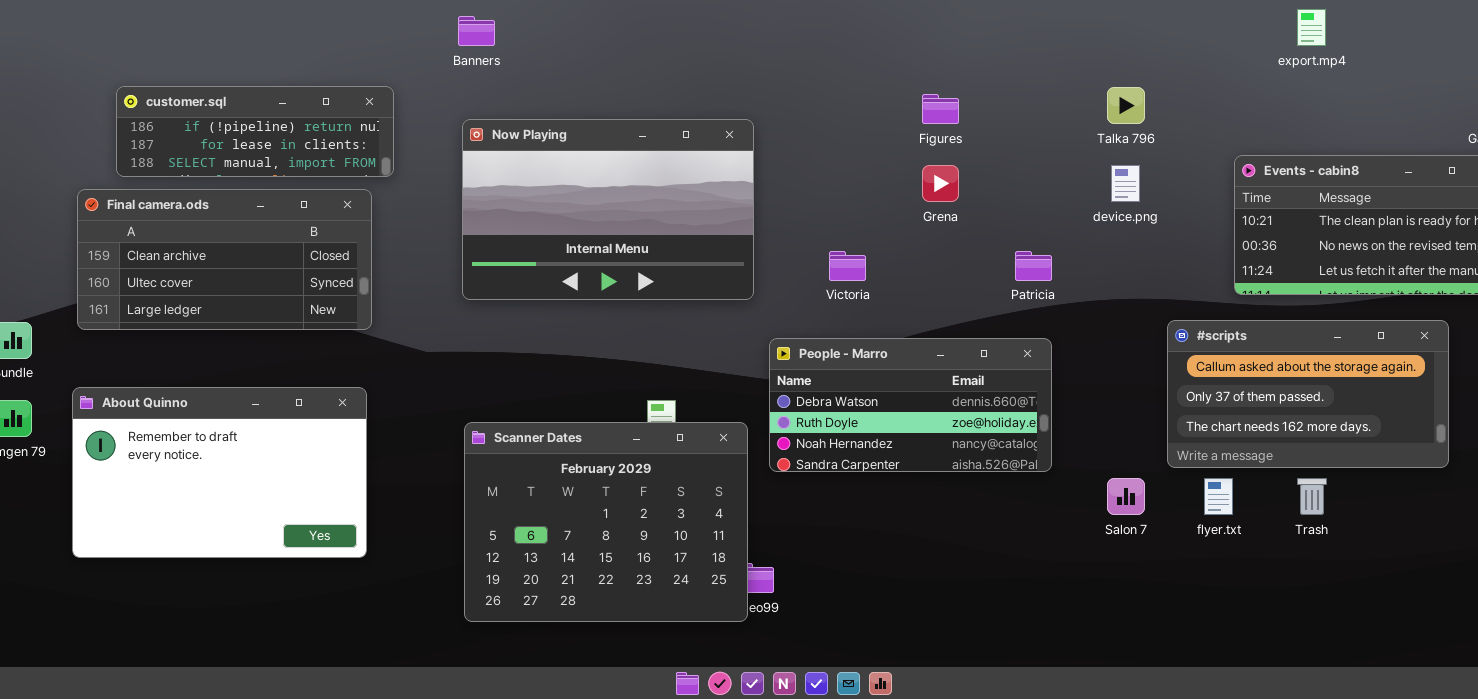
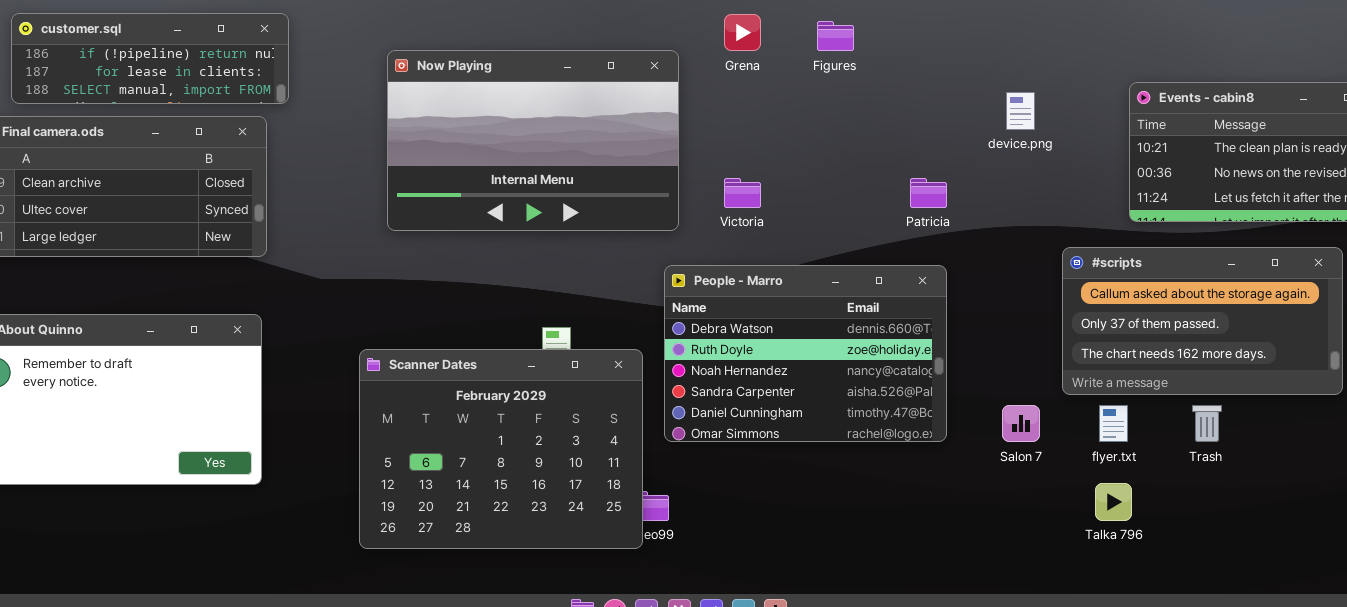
Talka 796: [1107,87,1145,124] -> [1095,483,1132,521], moved
Now Playing: [462,119,754,300] -> [387,50,679,231], moved
Grena: [922,165,959,202] -> [724,14,761,51], moved
People - Marro: [769,338,1052,472] -> [664,265,947,442], resized

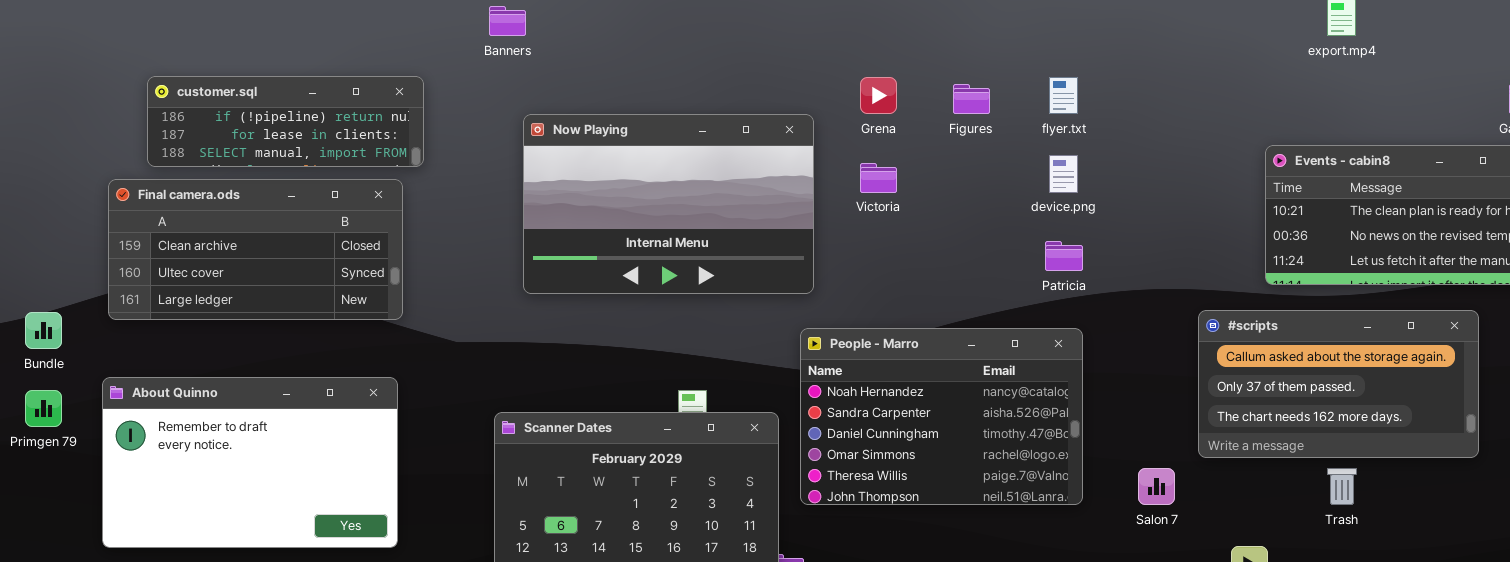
device.png: [1006,92,1035,130] -> [1049,155,1078,193], moved
Victoria: [724,178,761,208] -> [860,163,897,193], moved
People - Marro: [664,265,947,442] -> [800,328,1083,505], scrolled down 2 rows
flyer.txt: [1099,405,1128,442] -> [1049,77,1078,114], moved

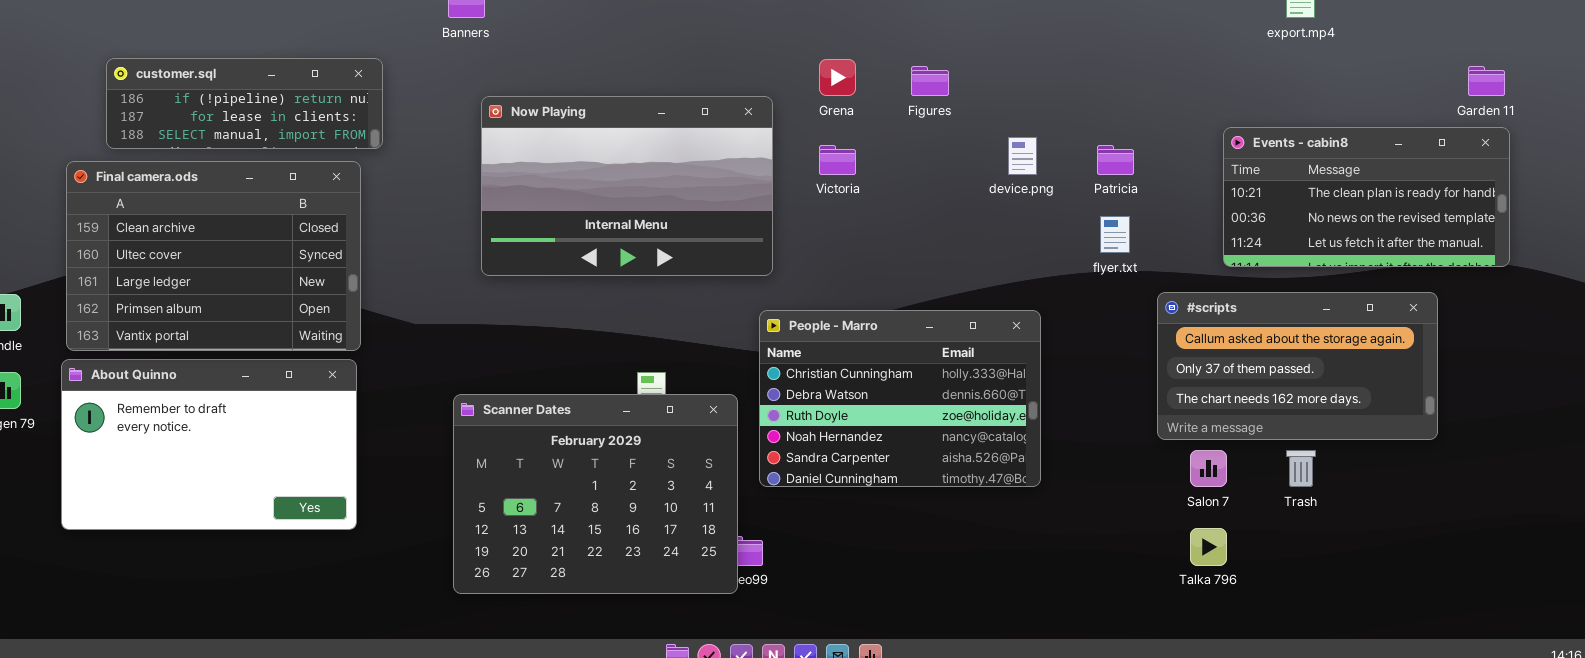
flyer.txt: [1049,77,1078,114] -> [1100,216,1130,253], moved
Final camera.ods: [108,179,403,320] -> [66,161,361,351], resized
Patricia: [1045,241,1083,271] -> [1097,145,1134,175], moved
People - Marro: [800,328,1083,505] -> [759,310,1041,487], scrolled up 3 rows
Salon 7: [1138,468,1175,505] -> [1190,450,1227,487], moved

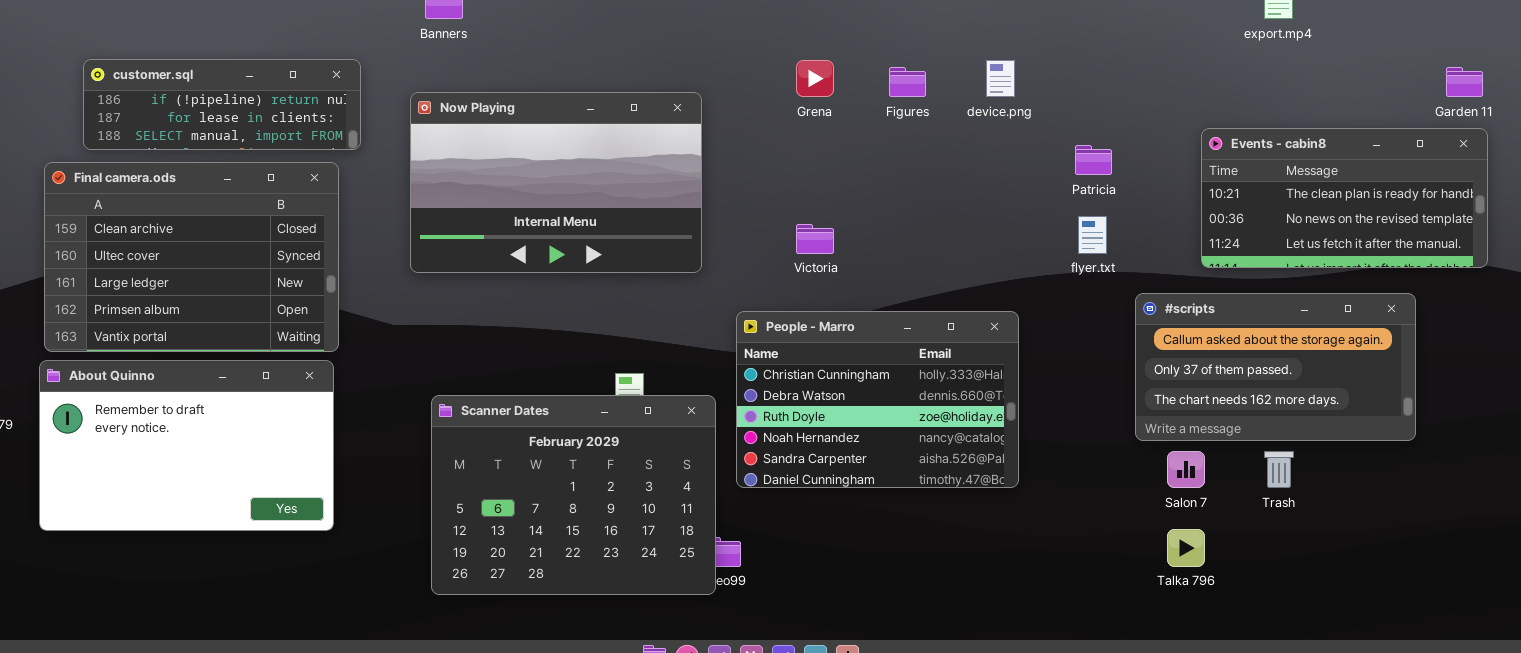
Now Playing: [481,96,773,276] -> [410,92,702,273], moved
device.png: [1008,137,1037,175] -> [986,60,1015,97], moved
Victoria: [819,145,856,175] -> [796,224,834,254], moved

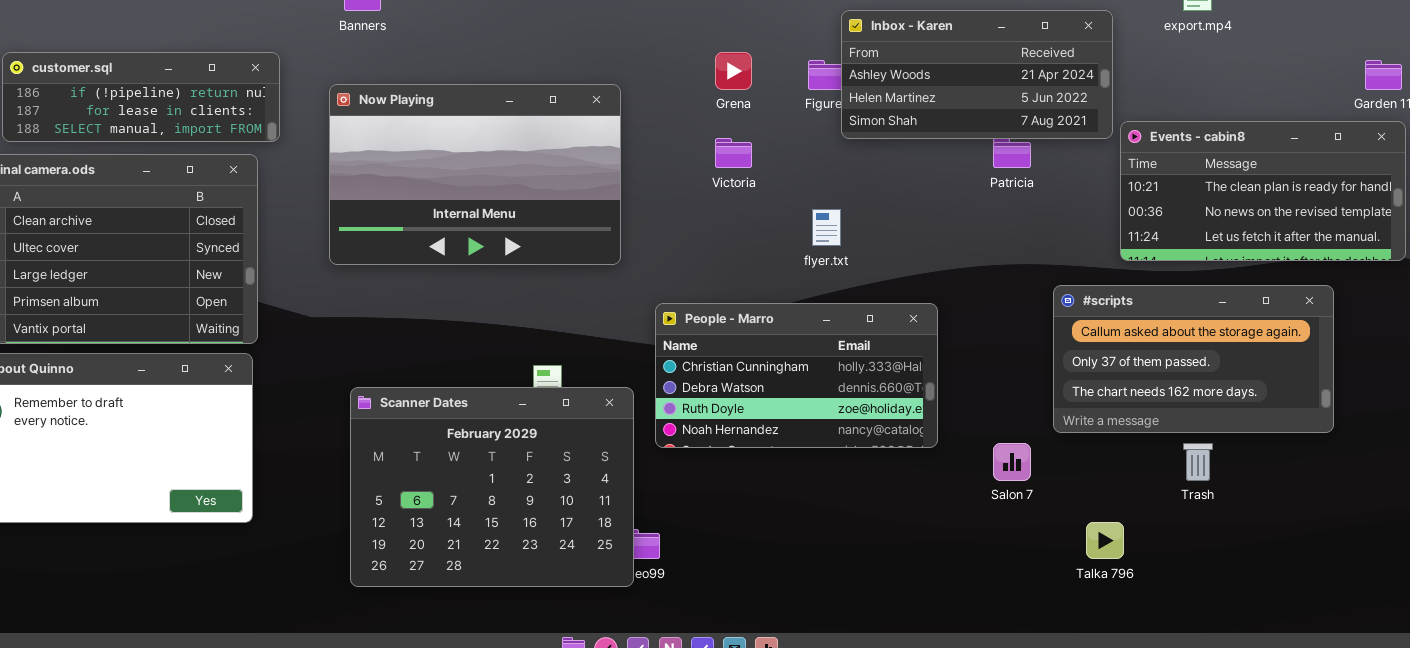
Inbox - Karen: none -> [841,10,1113,139], opened
flyer.txt: [1078,216,1107,254] -> [812,209,841,246], moved
Victoria: [796,224,834,254] -> [715,138,752,168], moved
People - Marro: [736,311,1019,488] -> [655,303,938,448], resized
Salon 7: [1167,451,1205,488] -> [993,443,1031,481], moved

